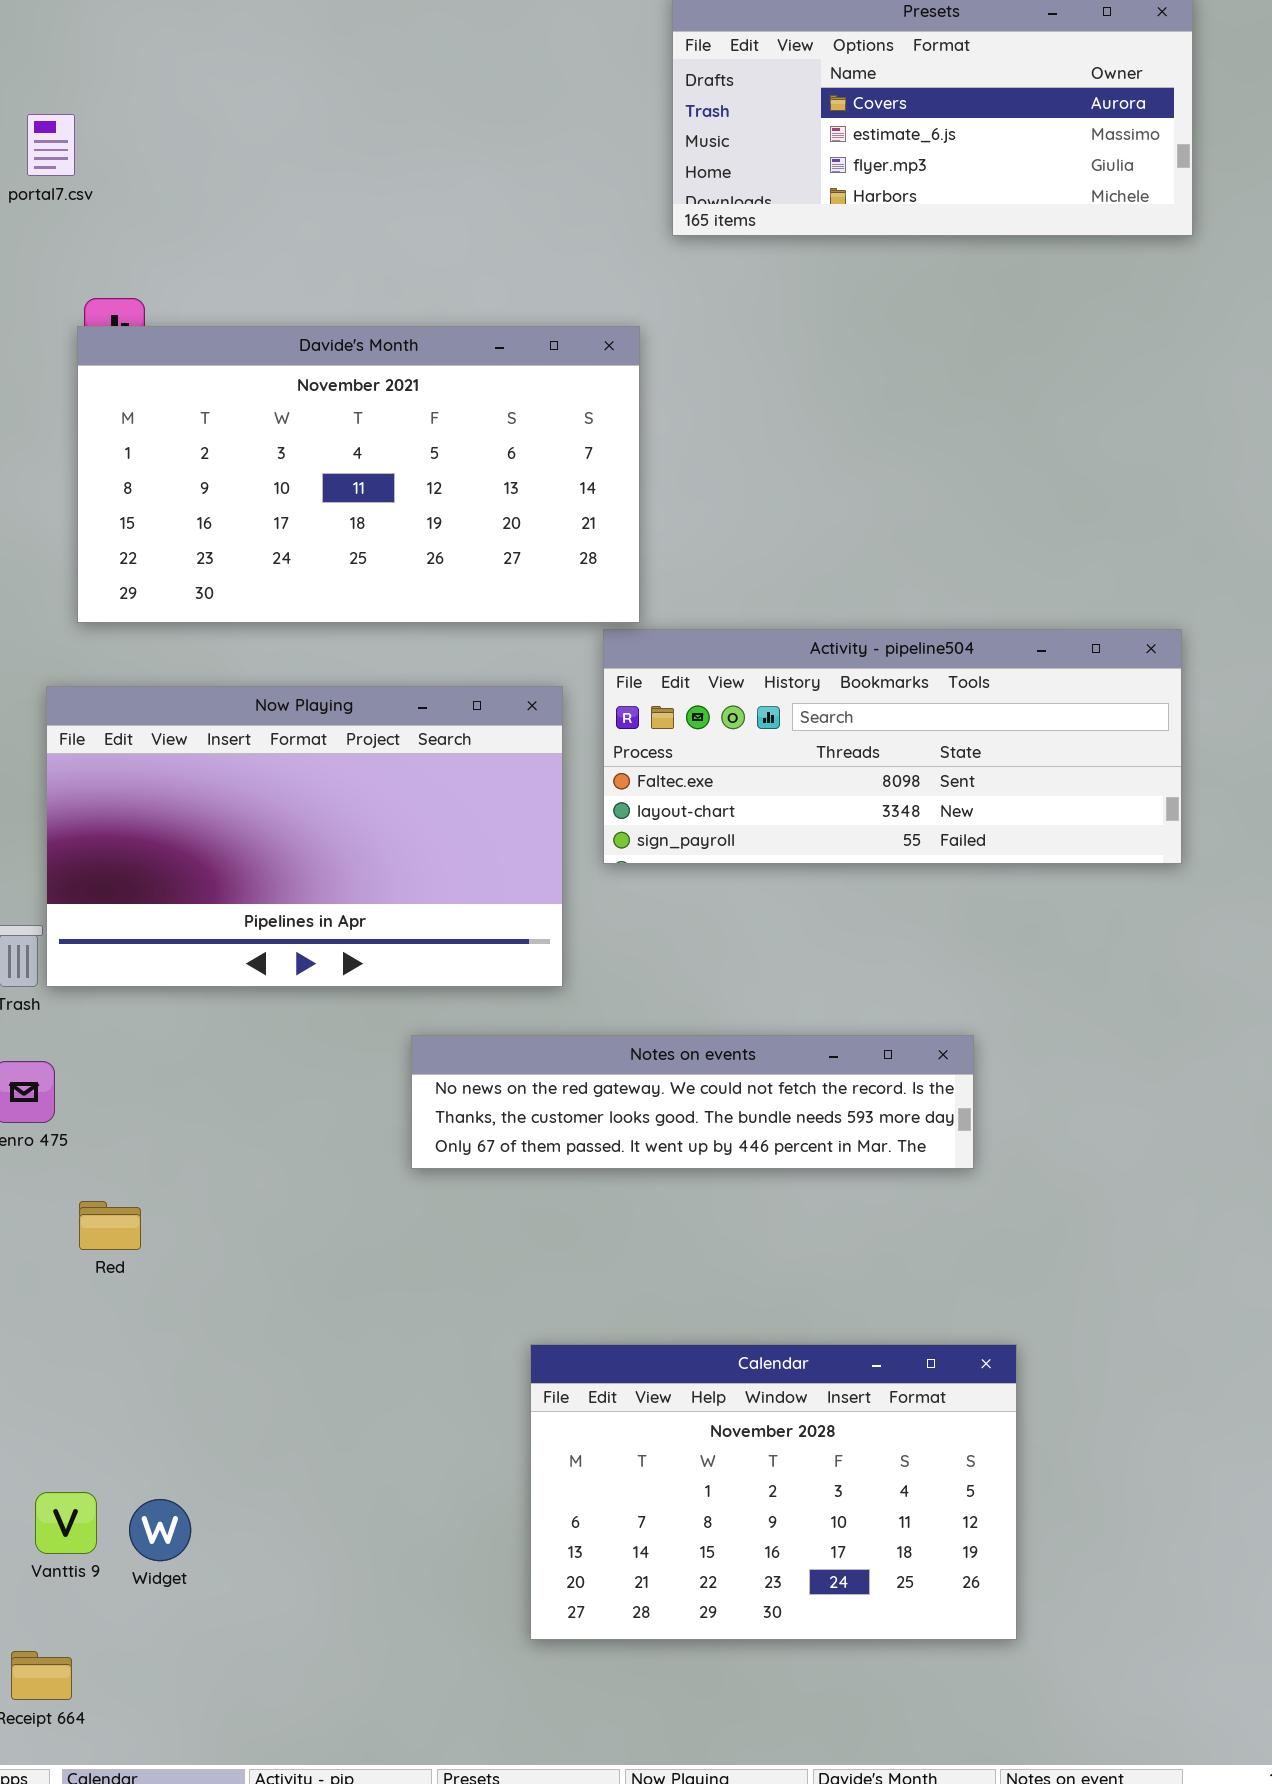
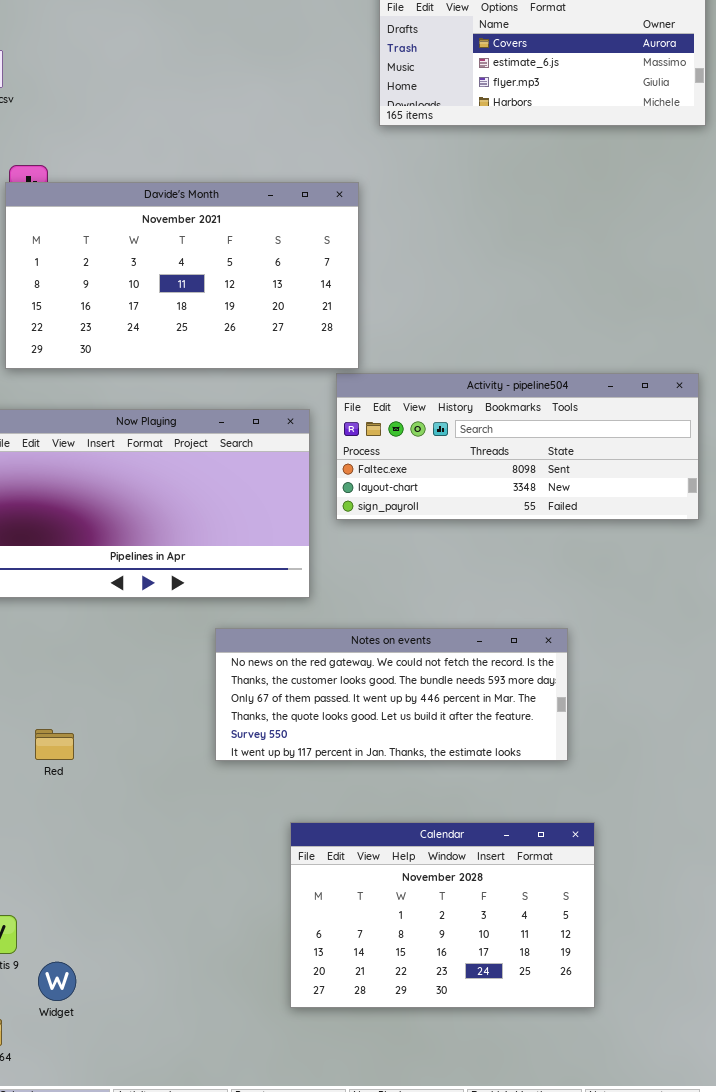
Notes on events: [411,1035,974,1169] -> [215,628,568,761], resized
Red: [79,1201,141,1250] -> [35,729,74,760], moved
Widget: [129,1499,191,1561] -> [38,962,76,1001], moved

